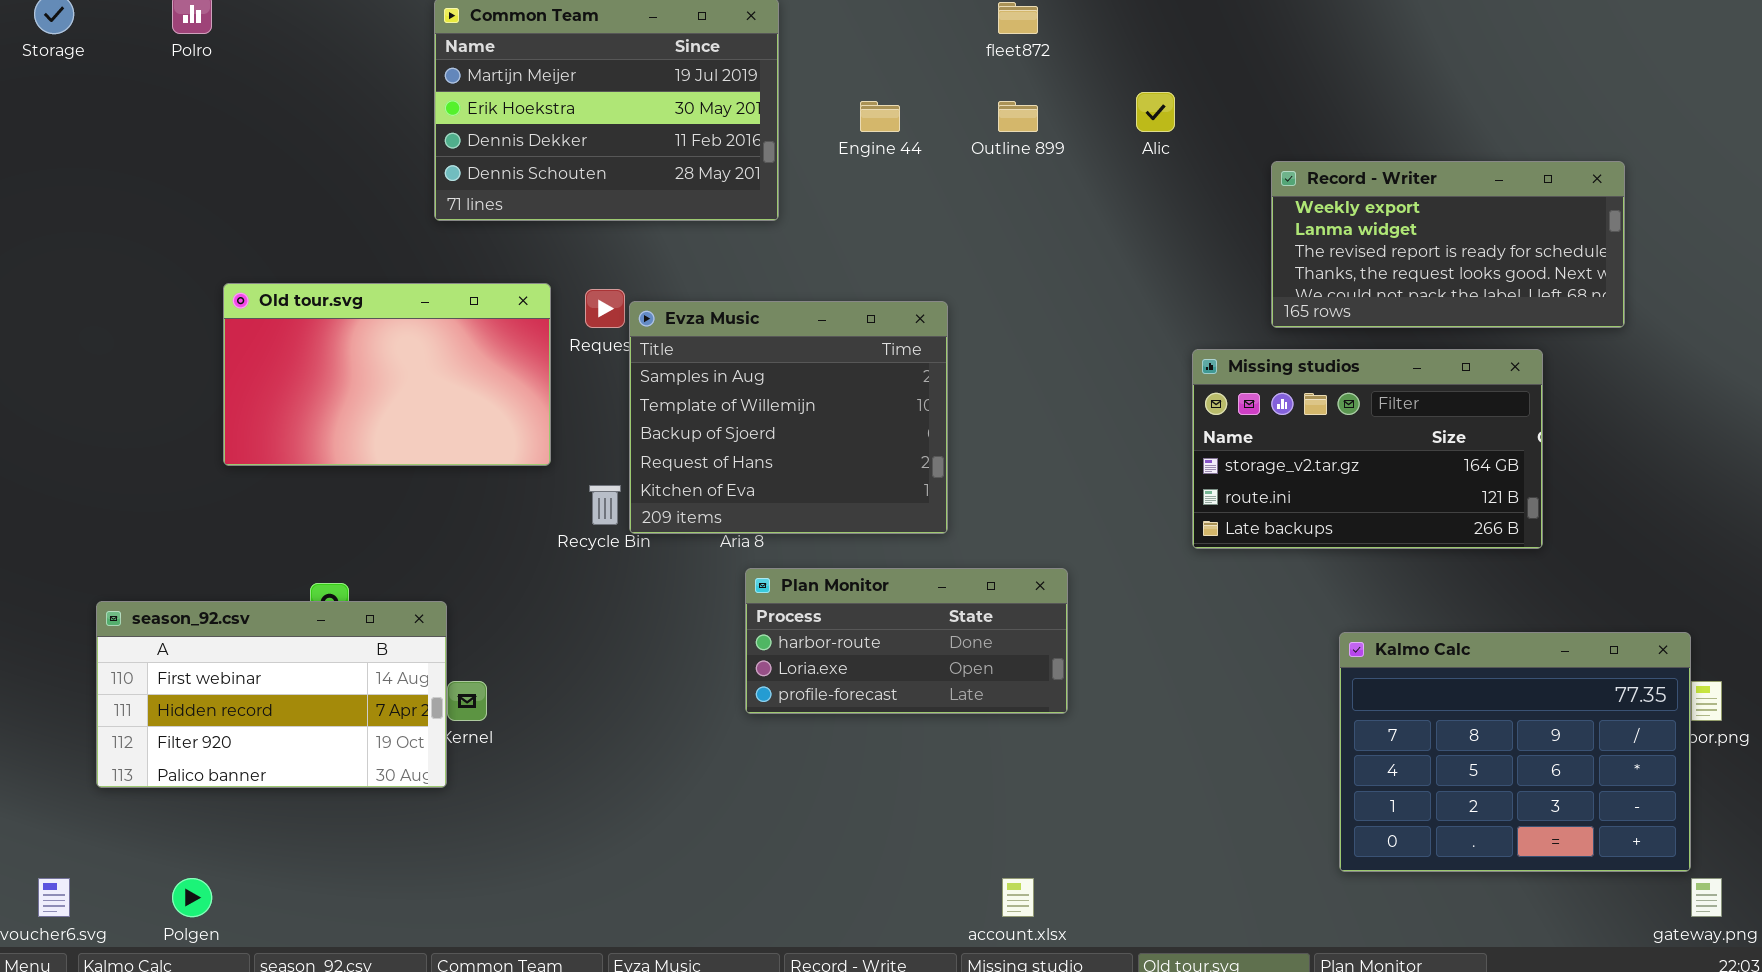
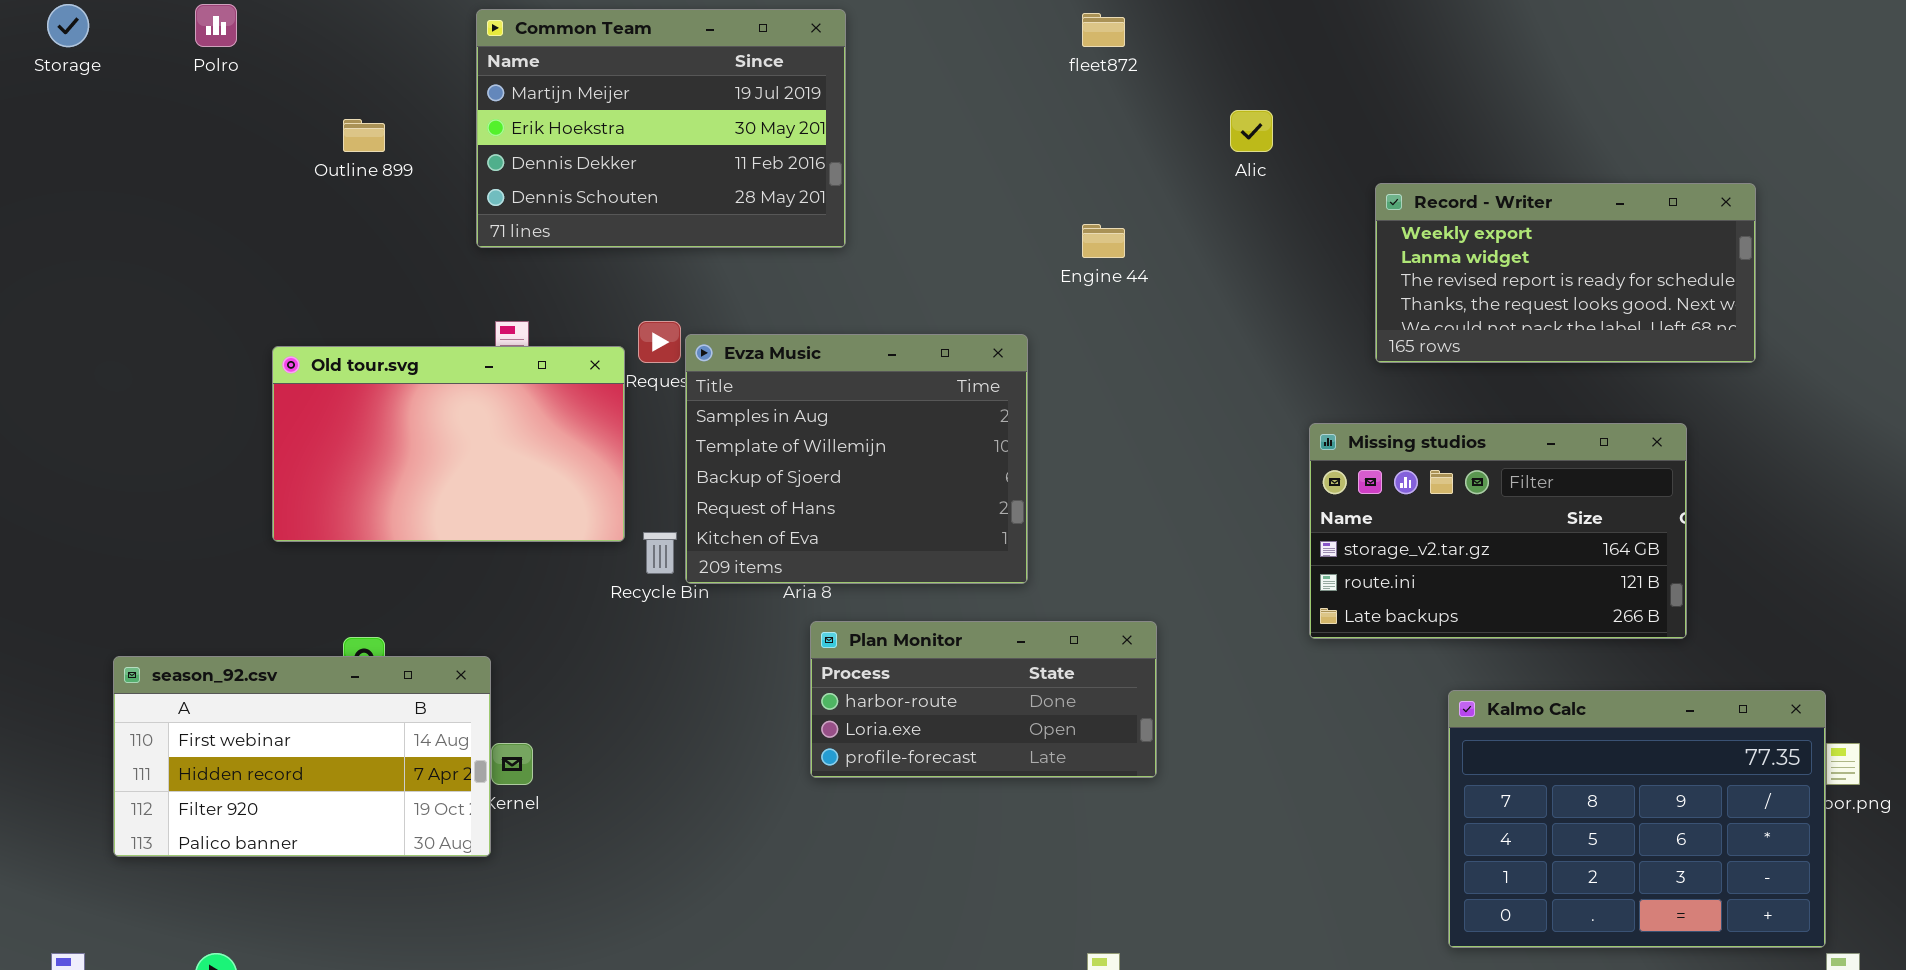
Engine 44: [860,101,900,132] -> [1082,224,1125,258], moved
Outline 899: [998,101,1038,132] -> [343,119,385,152], moved
Old tour.svg: [223,283,551,466] -> [272,346,625,542], moved
Missing studios: [1192,349,1543,549] -> [1309,423,1687,639], moved

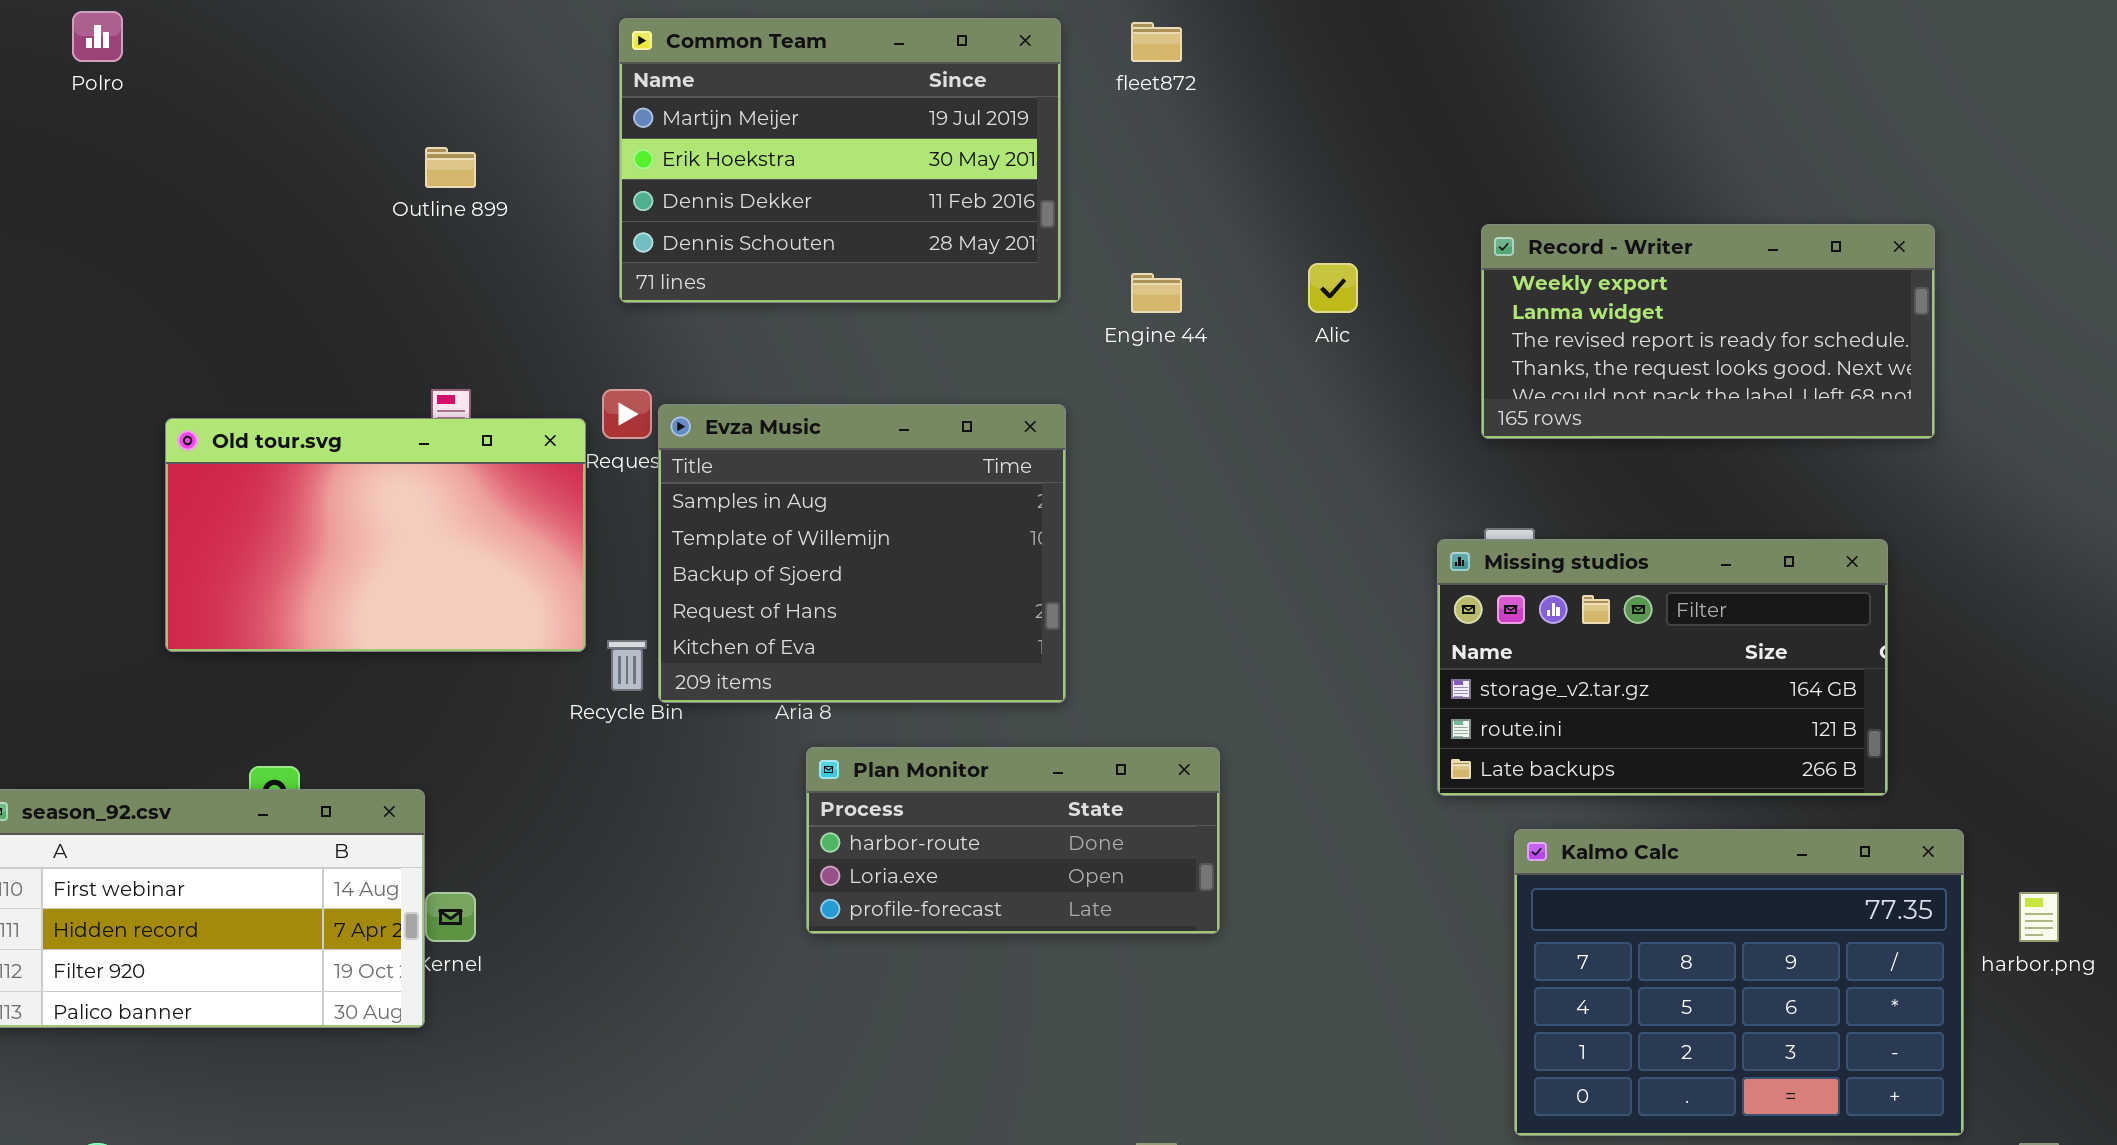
Common Team: [476,9,846,248] -> [619,18,1061,303], moved
Alic: [1230,110,1273,152] -> [1308,263,1358,313], moved
Outline 899: [343,119,385,152] -> [425,147,476,188], moved
Missing studios: [1309,423,1687,639] -> [1437,539,1888,796], moved
Kalmo Calc: [1448,690,1826,948] -> [1514,829,1964,1136], moved

